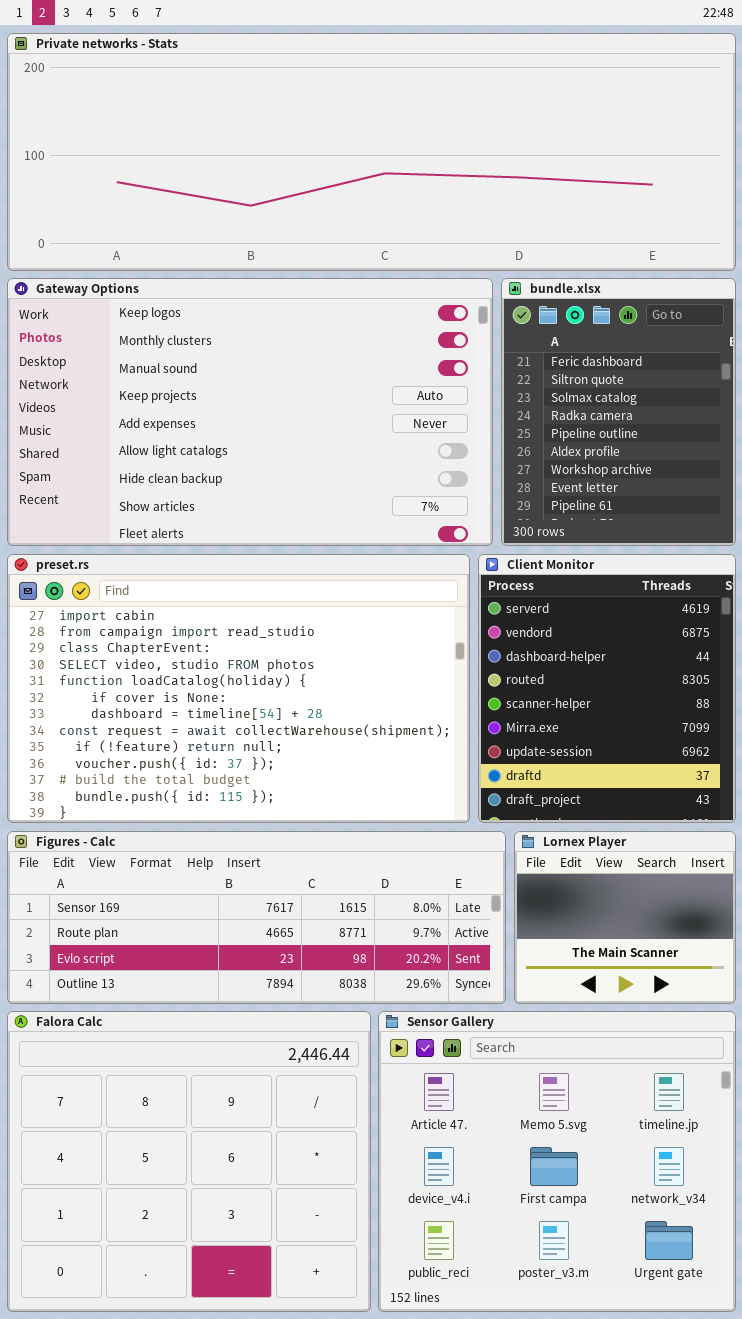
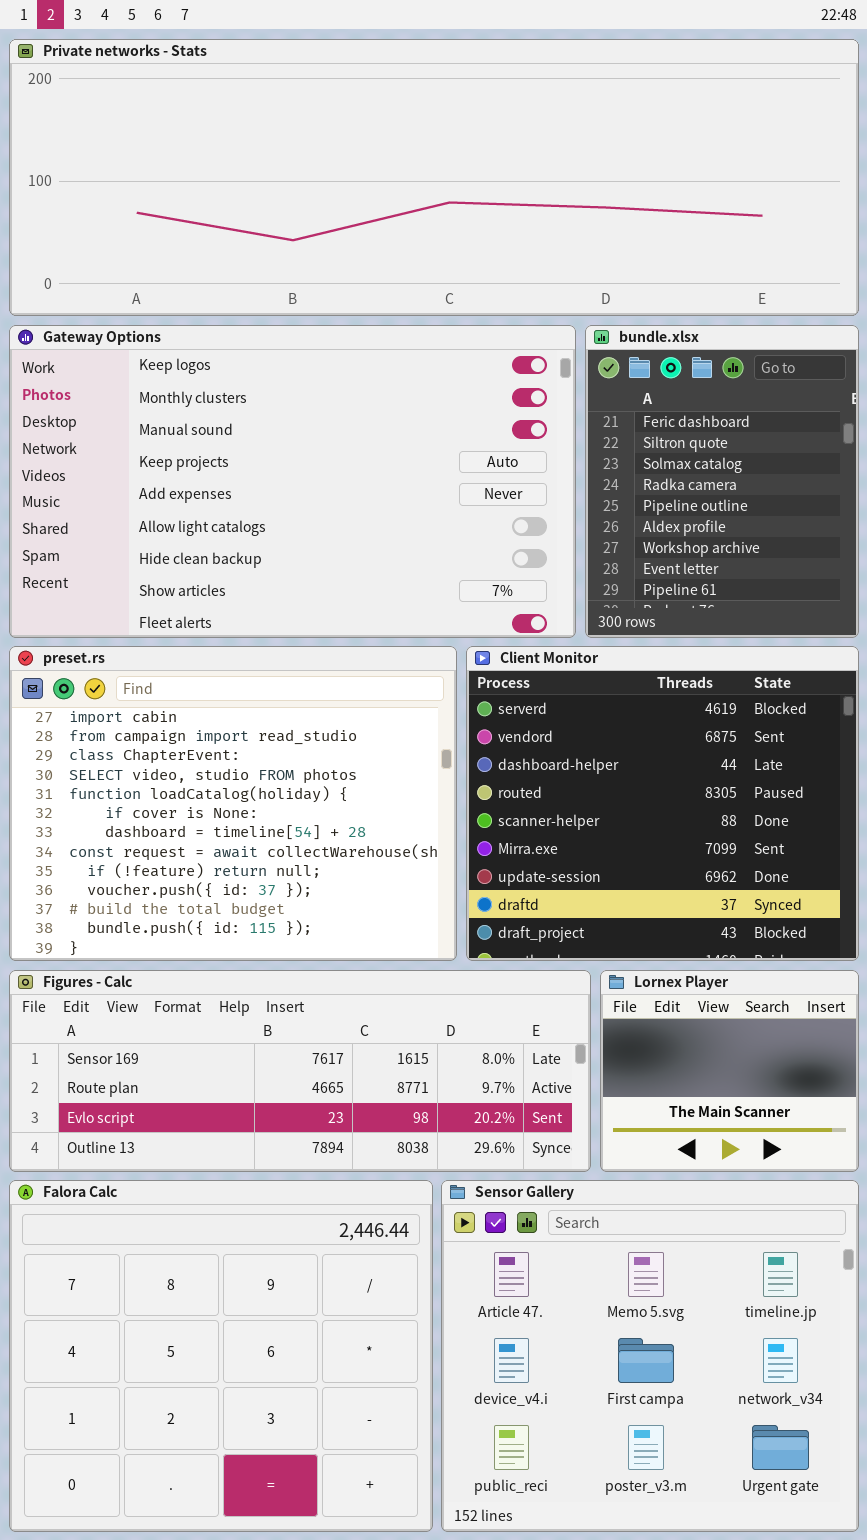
preset.rs: [7,554,470,823] -> [9,646,457,961], resized
Client Monitor: [478,554,736,823] -> [466,646,859,961], resized

